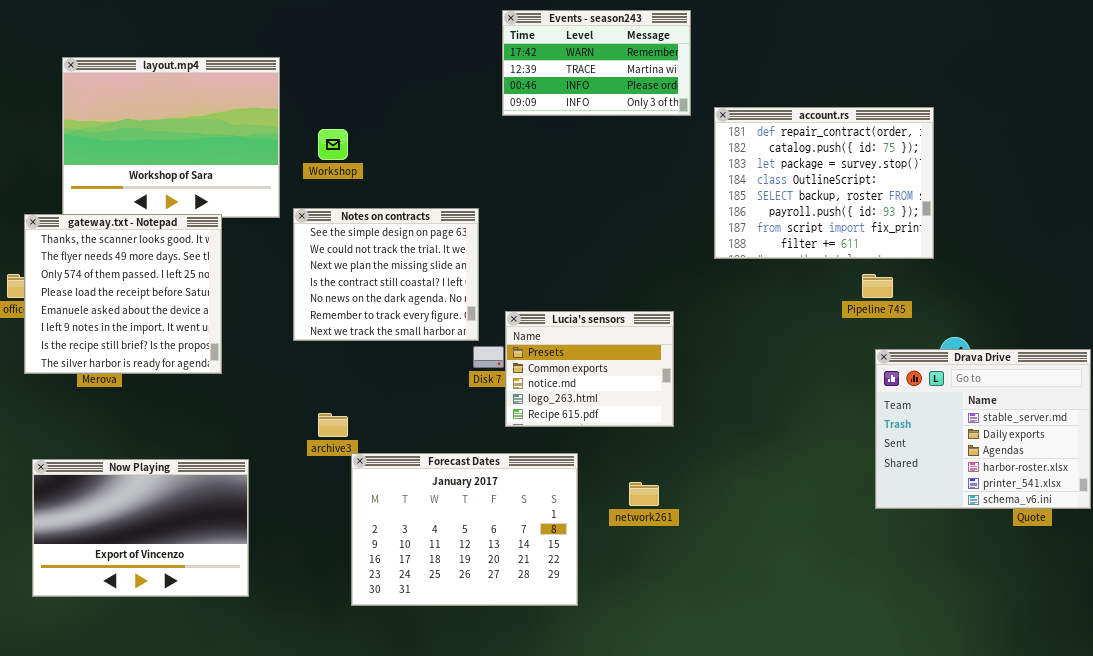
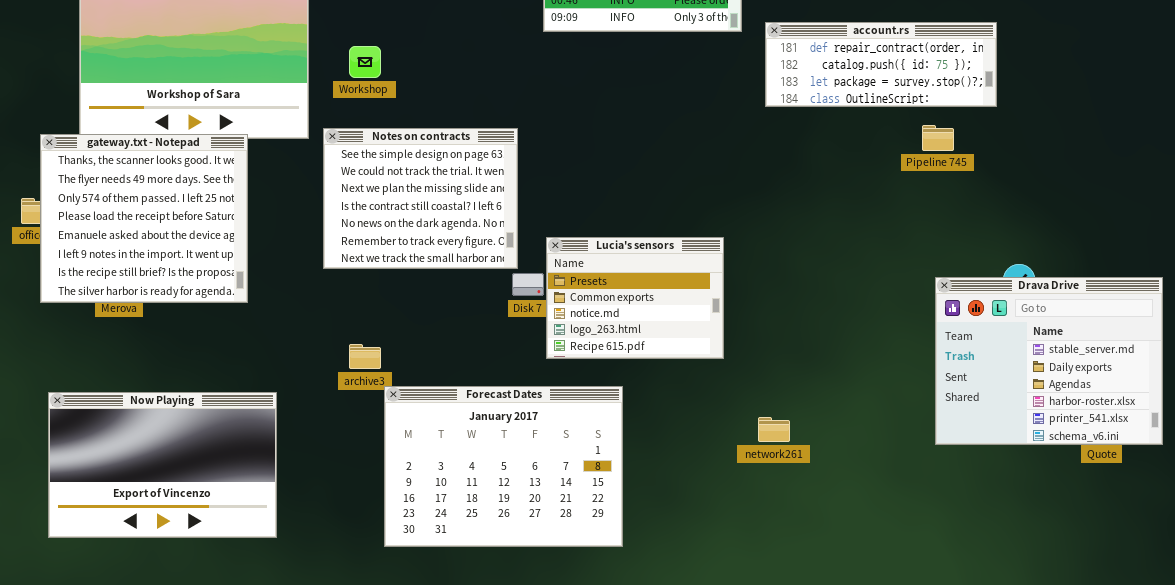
account.rs: [714,107,934,259] -> [765,22,997,107], resized
Pipeline 745: [862,274,893,298] -> [922,125,954,151], moved
network261: [629,482,659,506] -> [758,417,790,442], moved

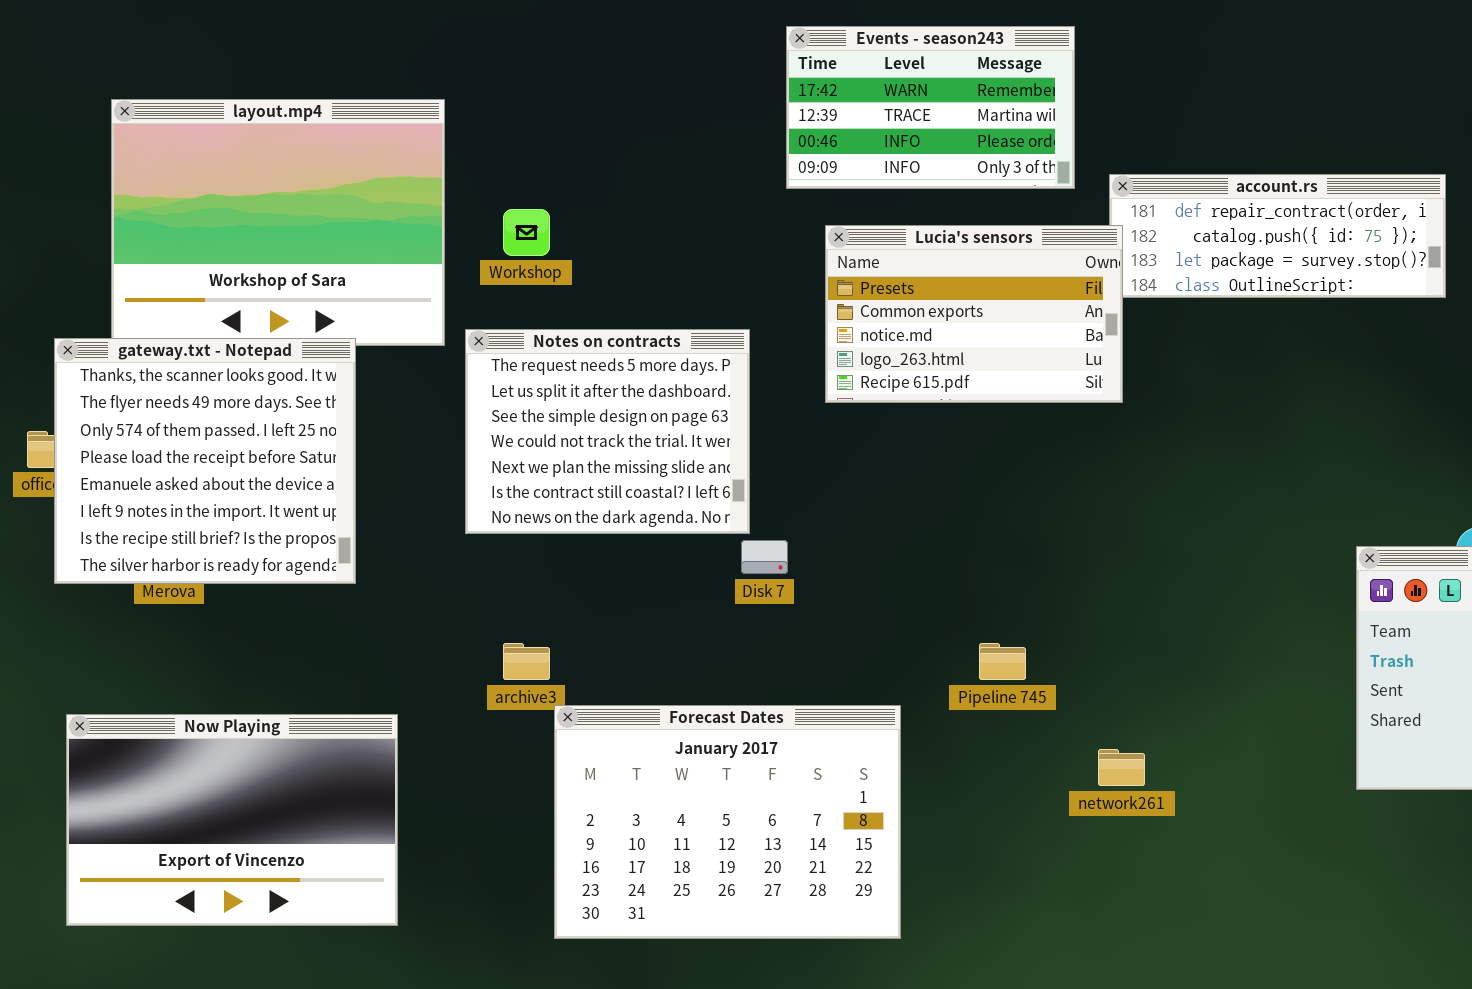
Pipeline 745: [922,125,954,151] -> [979,643,1026,680], moved
Notes on contracts: [323,128,518,269] -> [465,329,750,534], scrolled up 2 rows
Lucia's sensors: [546,237,724,359] -> [825,225,1123,403], moved, resized

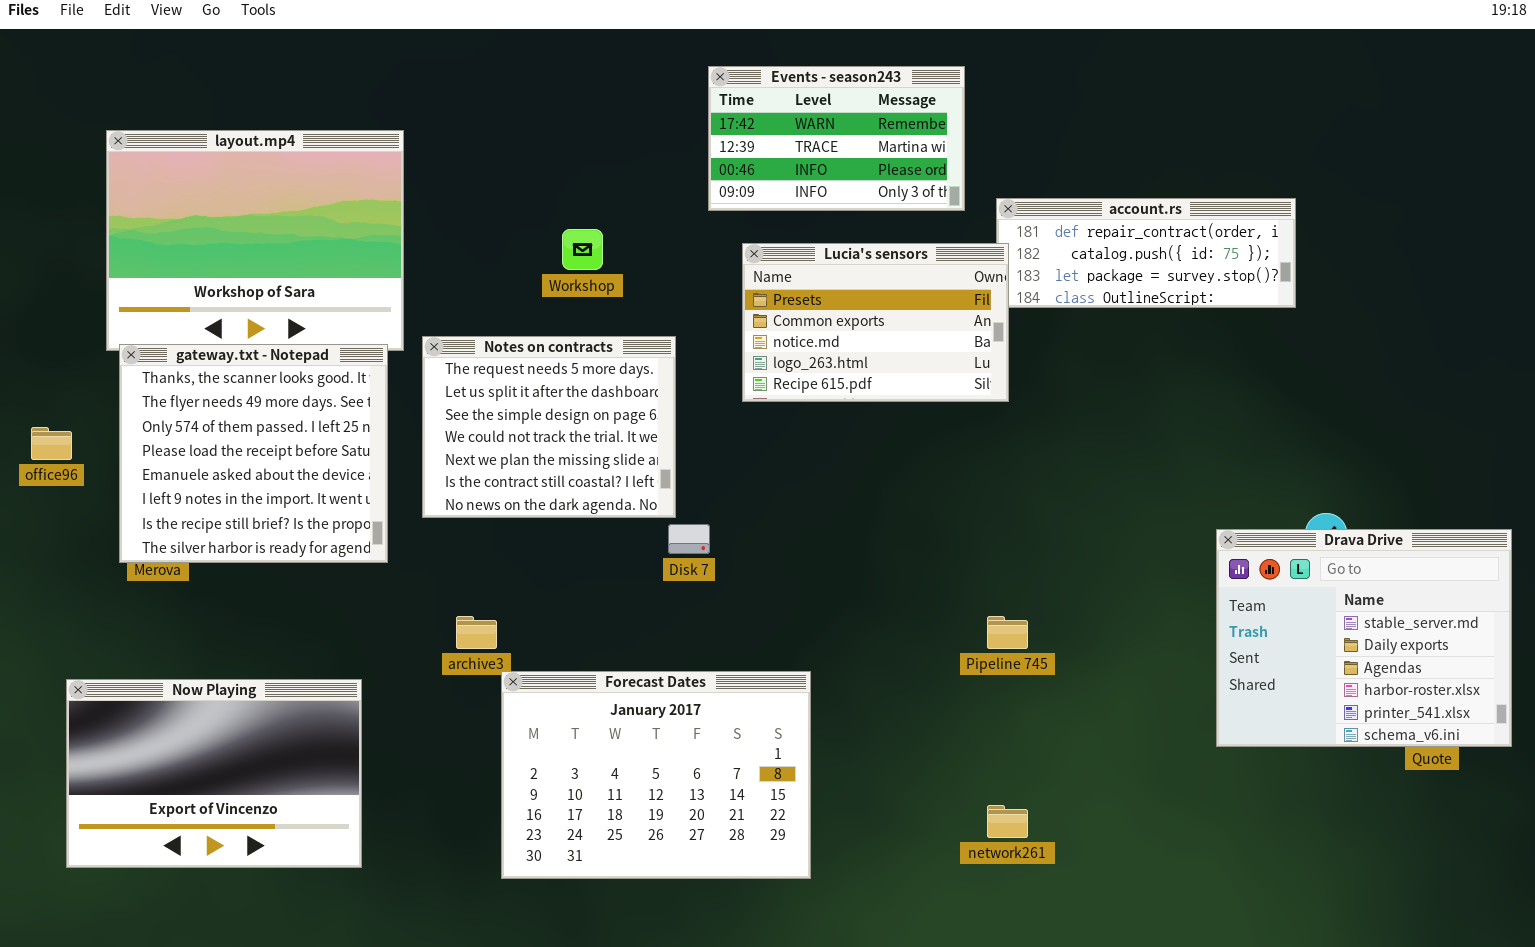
Workshop: [503,209,550,256] -> [562,229,603,270], moved
gateway.txt - Notepad: [54,338,356,584] -> [119,344,388,563], moved
Pipeline 745: [979,643,1026,680] -> [987,616,1028,649], moved
network261: [1098,749,1145,786] -> [987,805,1028,838], moved

